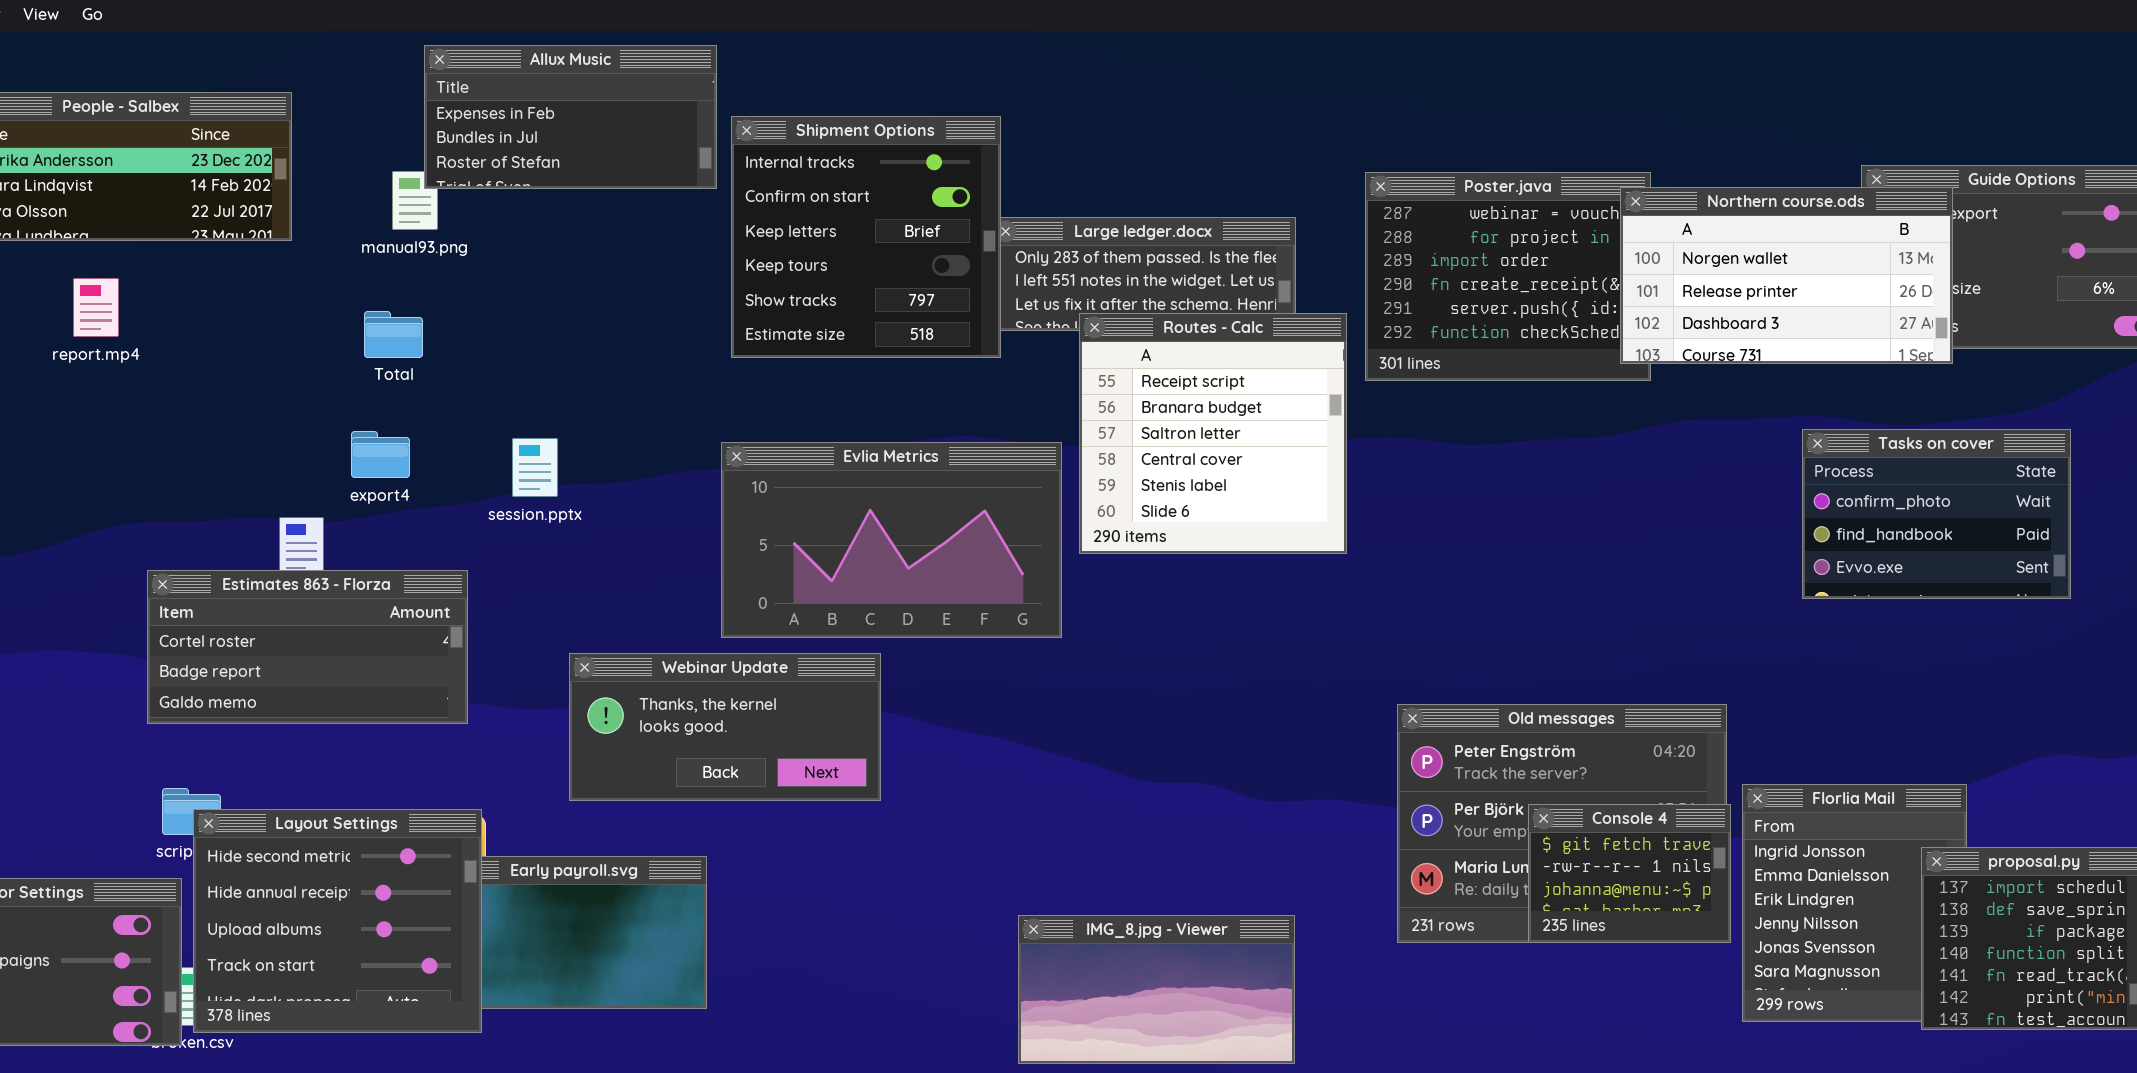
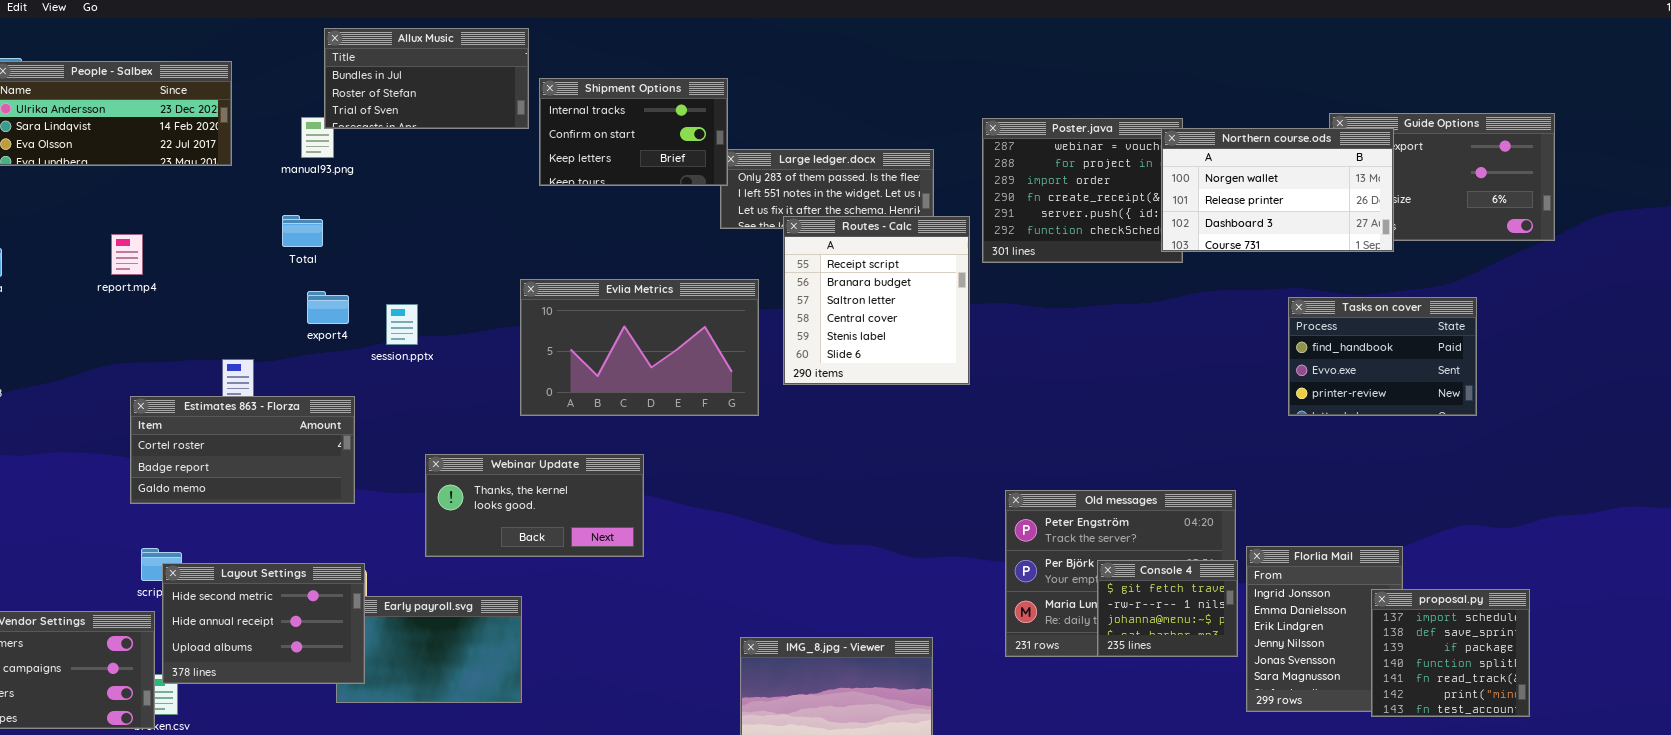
Allux Music: [424,45,717,189] -> [324,28,529,129], scrolled down 1 row
Shipment Options: [731,116,1001,358] -> [539,78,728,186], resized
report.mp4: [73,278,119,337] -> [111,234,143,275], moved
Tasks on cover: [1802,429,2071,599] -> [1288,297,1477,416], scrolled down 1 row
export4: [351,431,410,478] -> [307,291,349,324], moved
Evlia Metrics: [721,442,1062,638] -> [520,279,759,416], moved
Layout Settings: [193,809,482,1033] -> [162,563,365,684], resized

